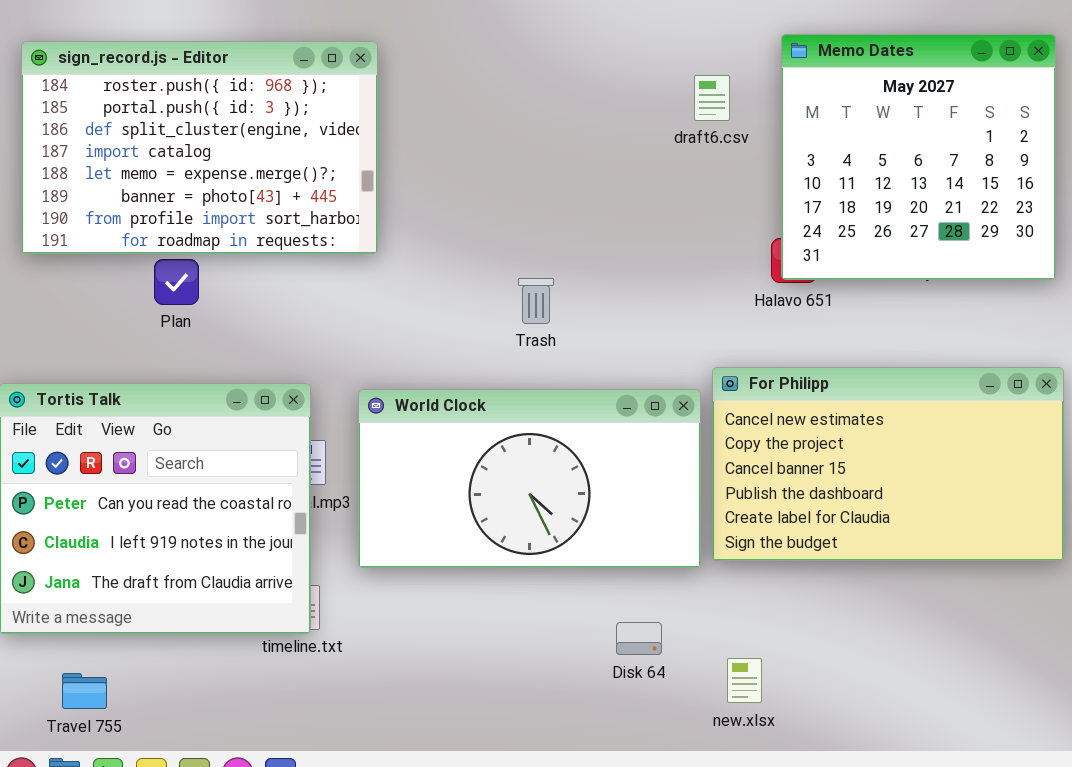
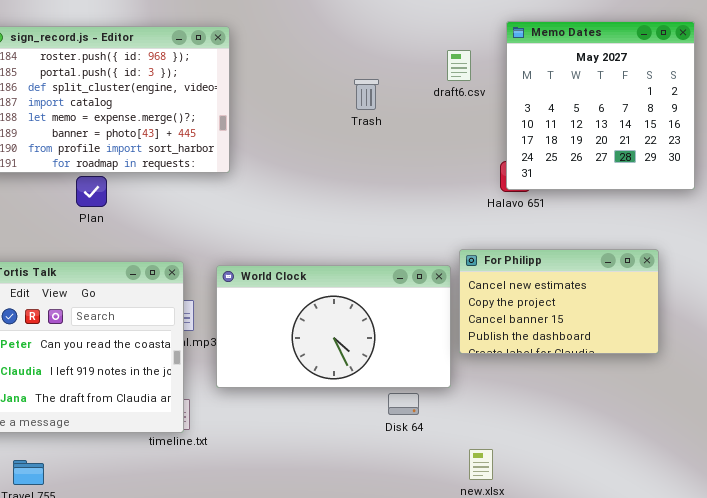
Trash: [518,278,554,324] -> [354,79,379,110], moved
For Philipp: [712,367,1064,561] -> [459,249,659,354], resized
Disk 64: [616,622,662,655] -> [388,393,419,415], moved

